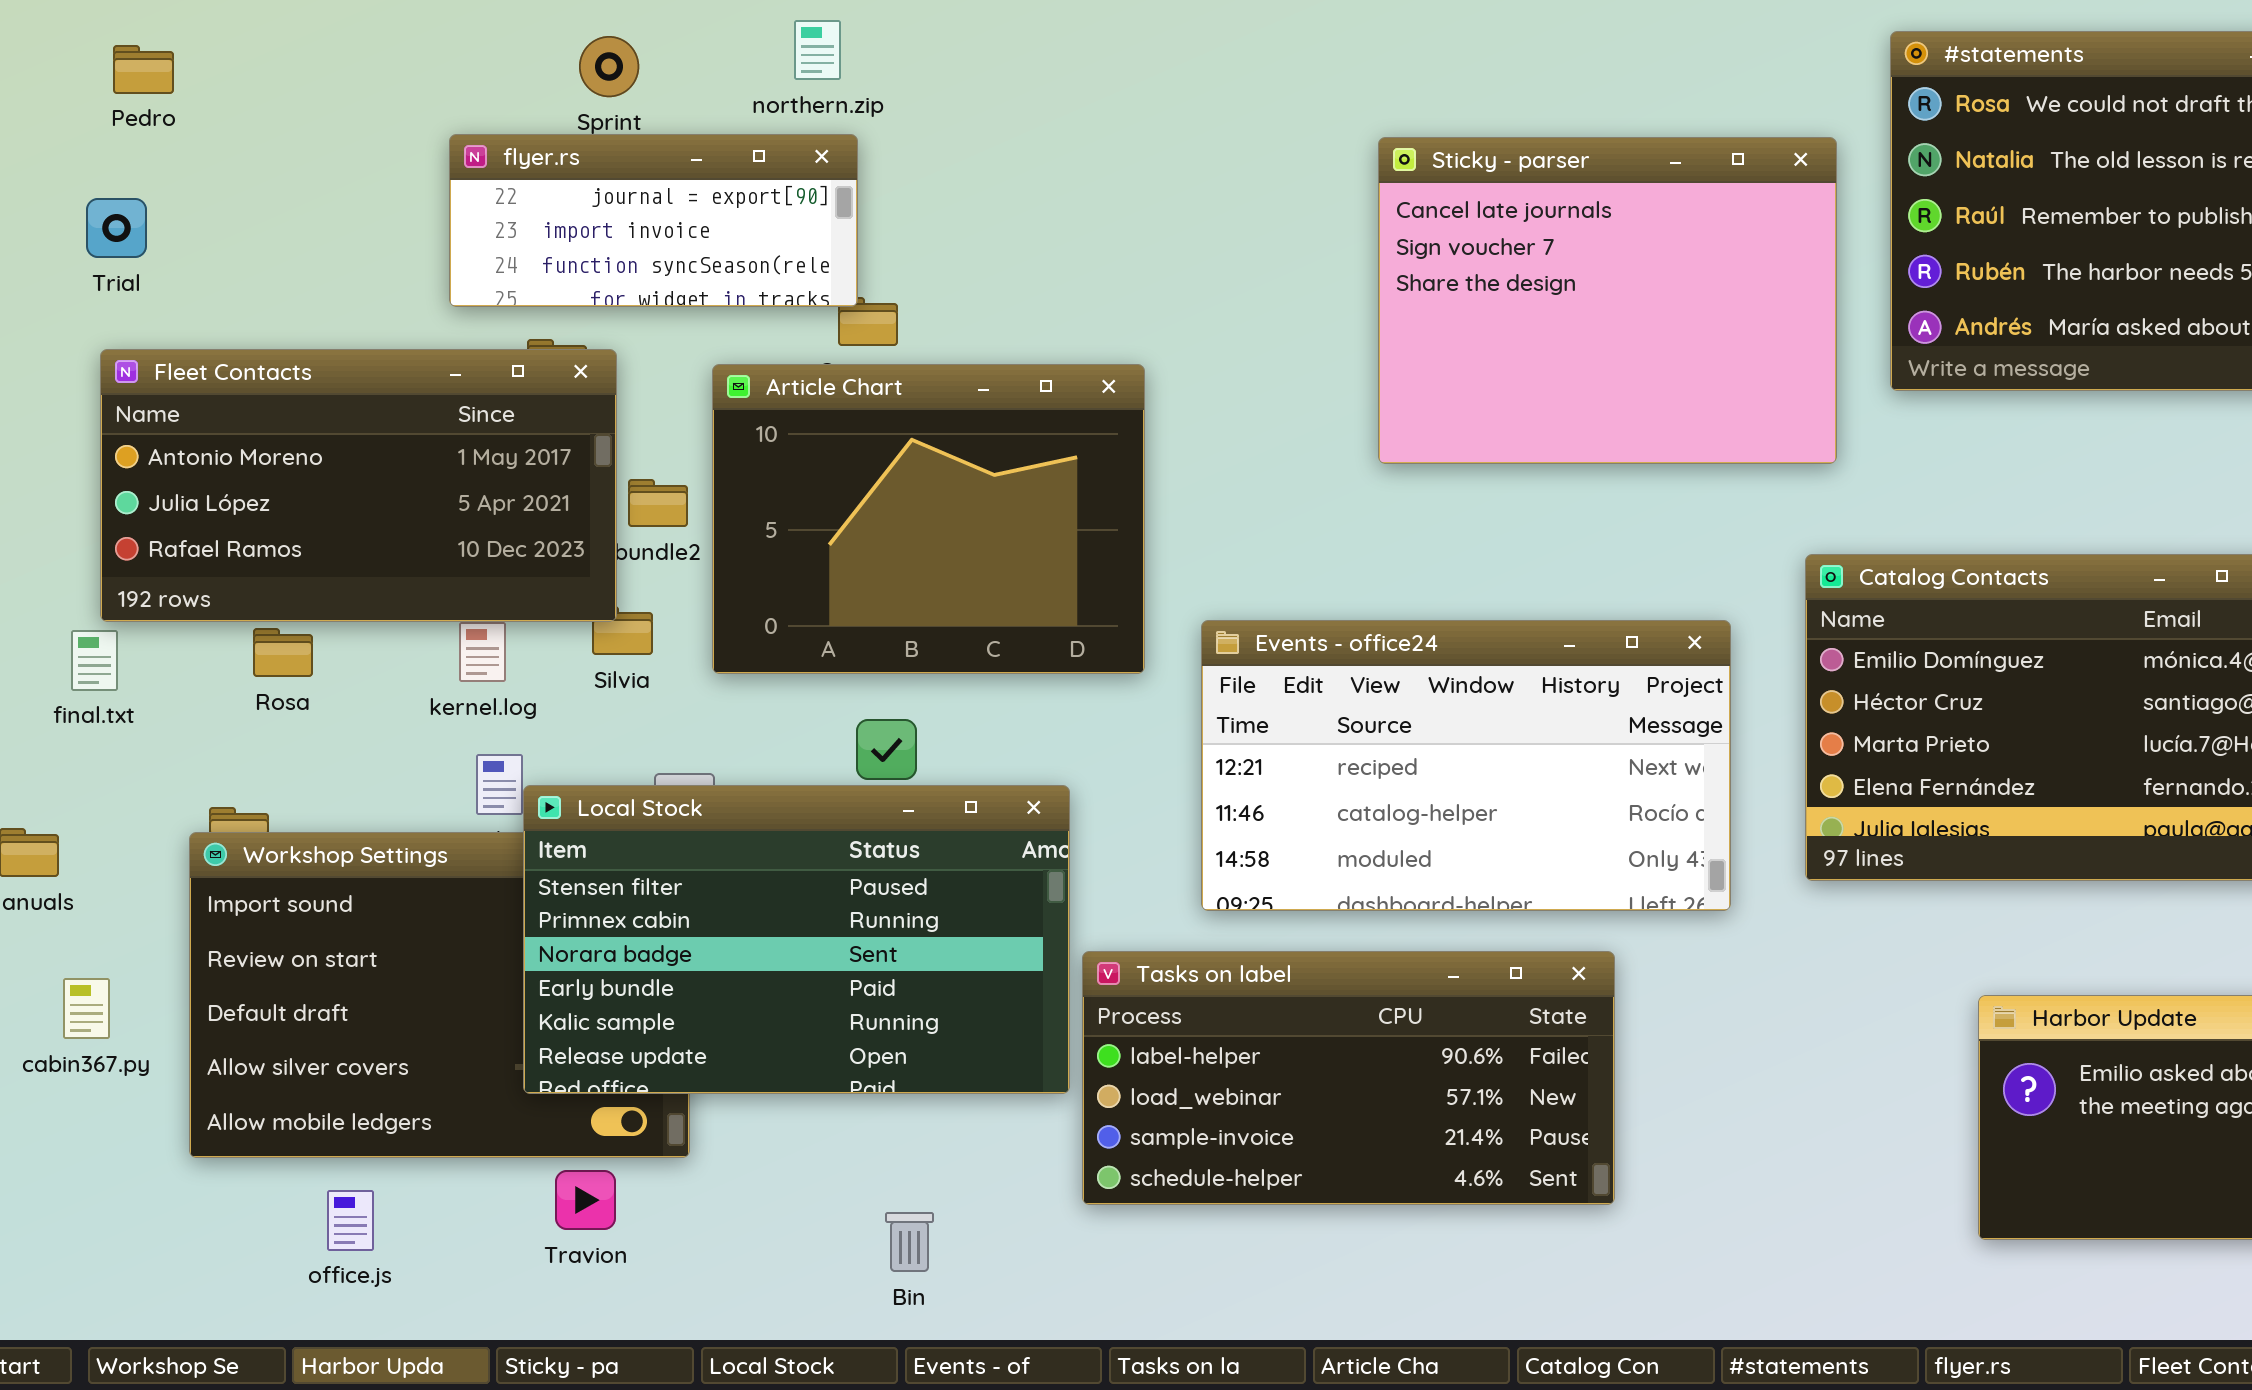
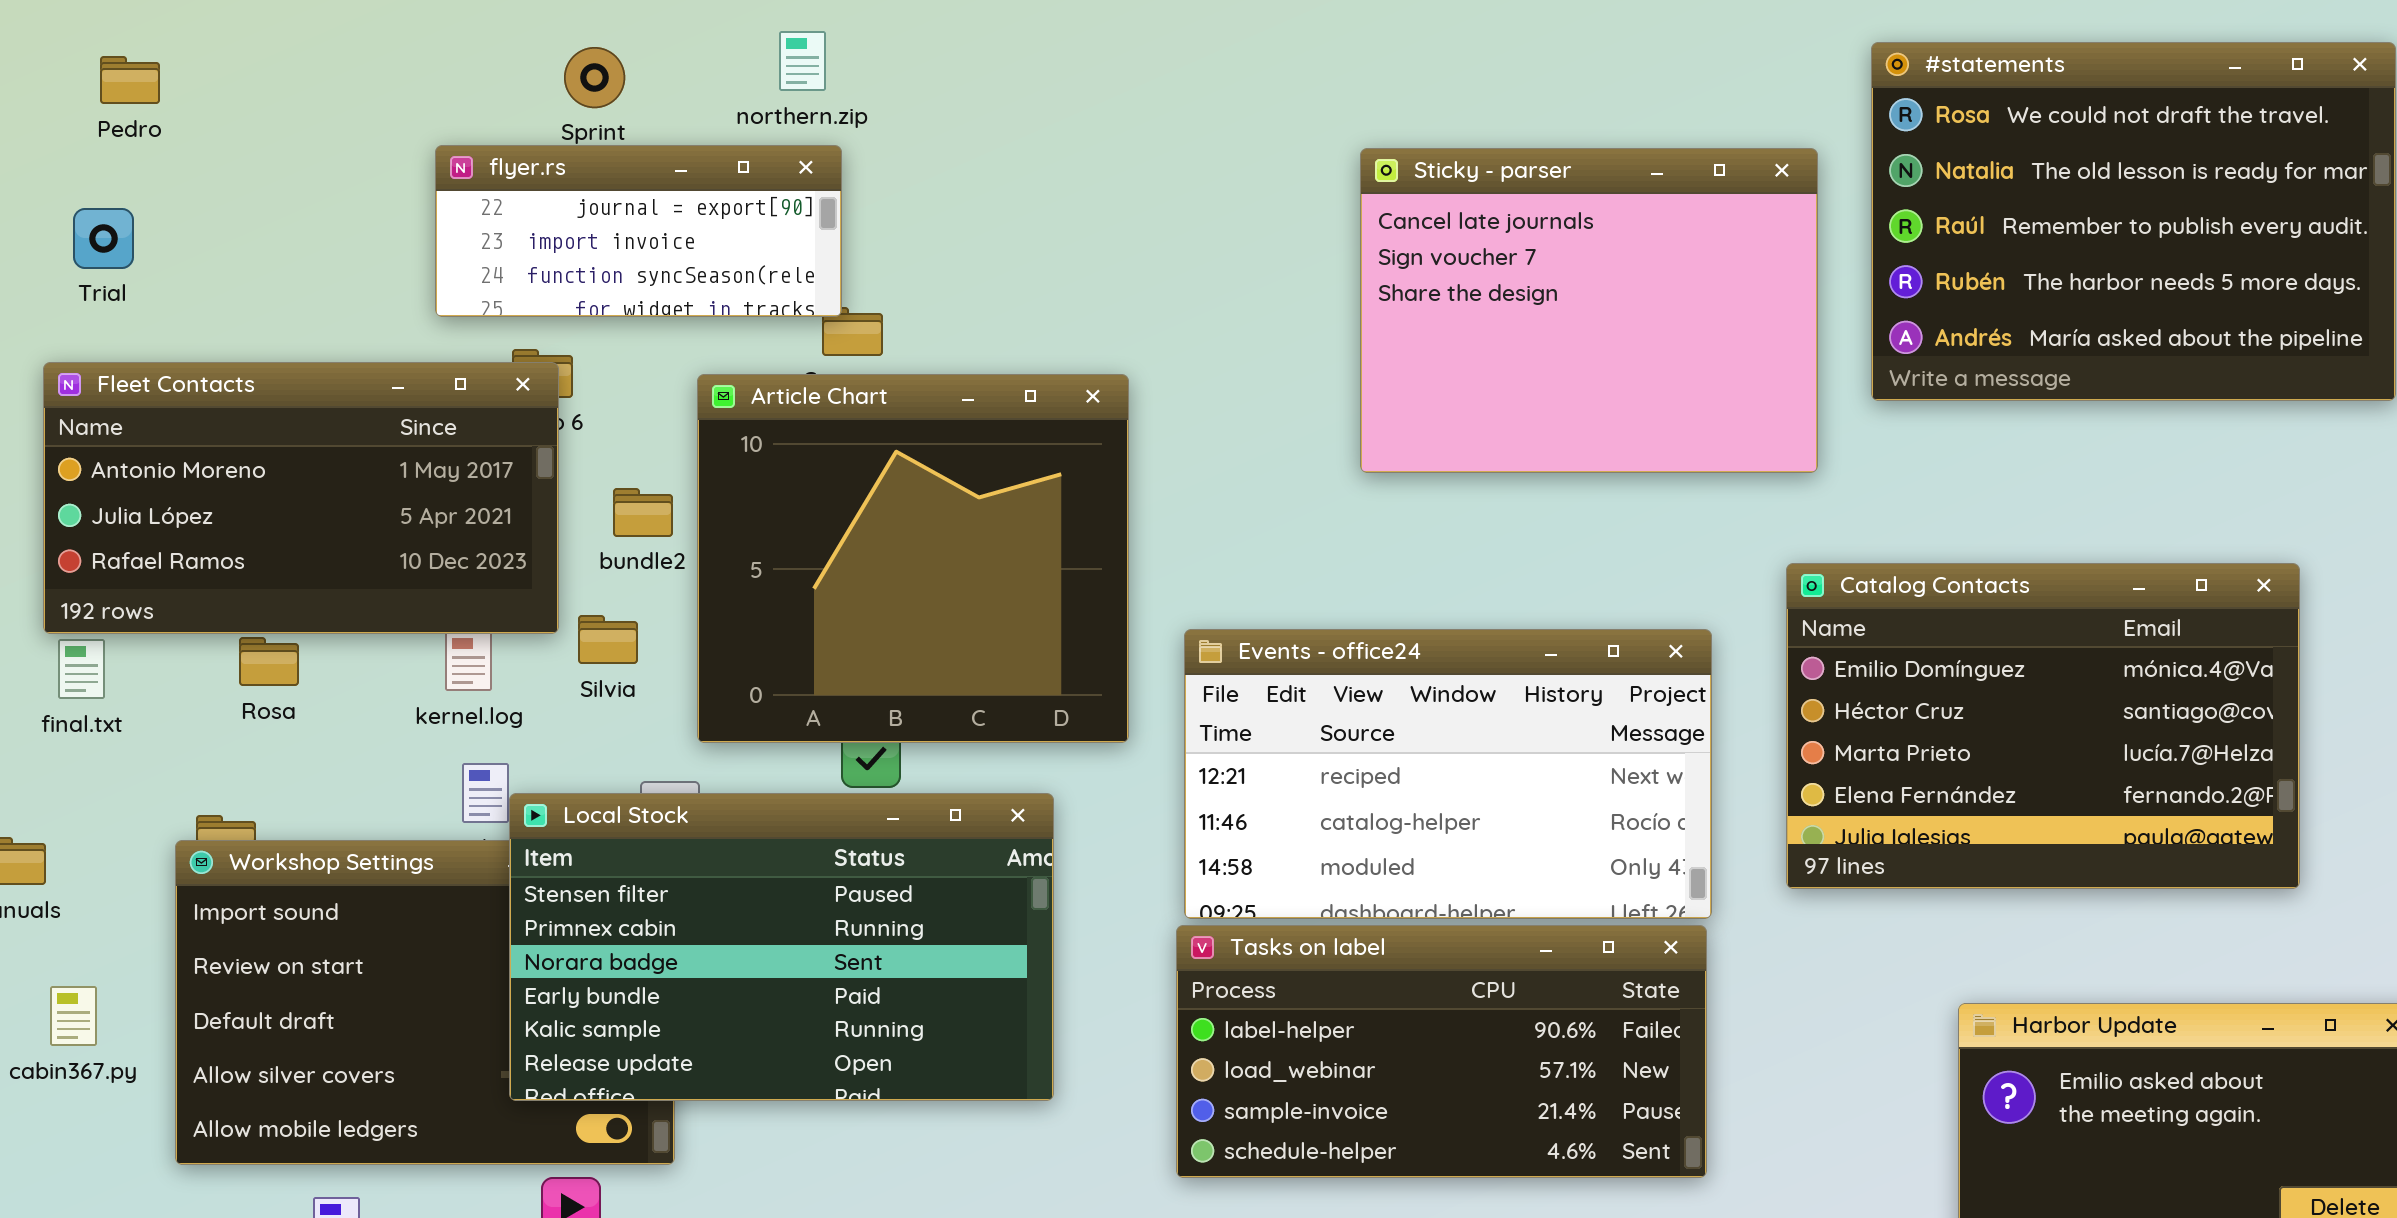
Fleet Contacts: [100,349,617,622] -> [43,362,559,634], moved
Article Chart: [712,364,1145,674] -> [697,374,1129,743], resized
Tasks on label: [1082,951,1615,1205] -> [1176,925,1707,1178], moved

